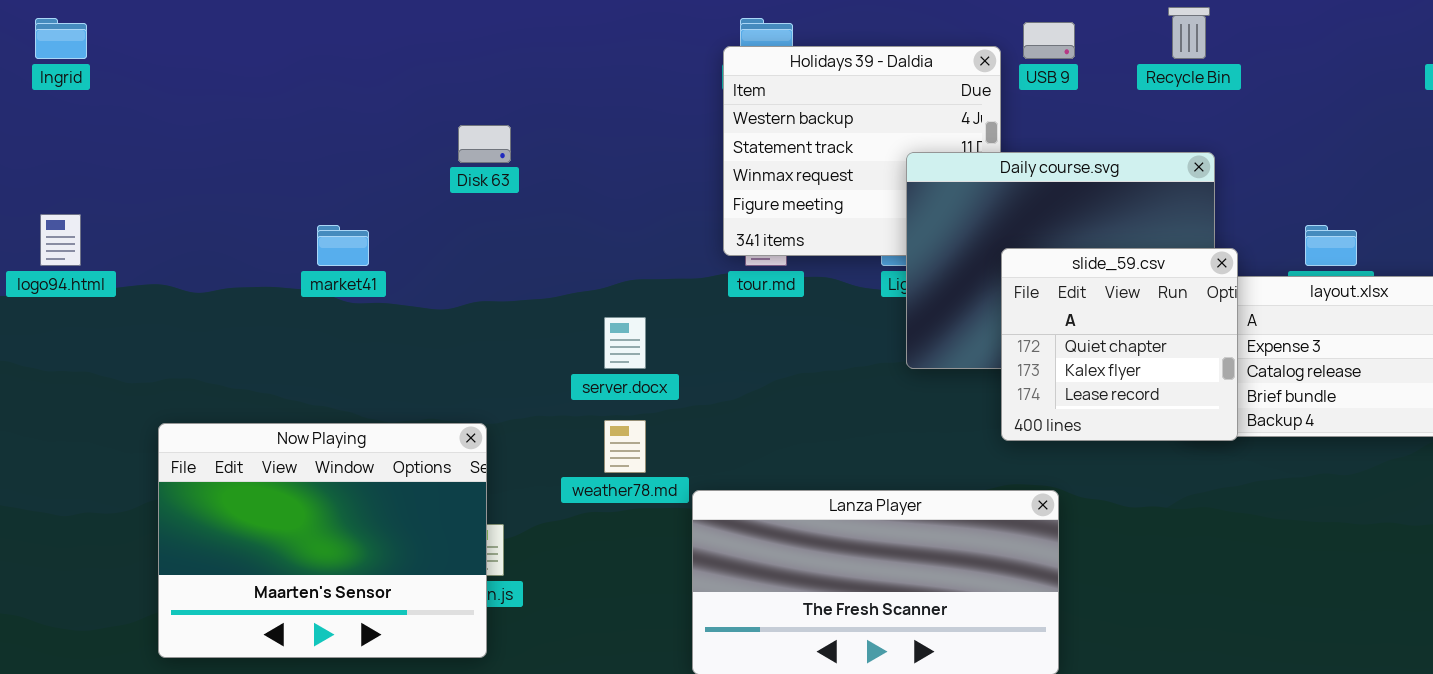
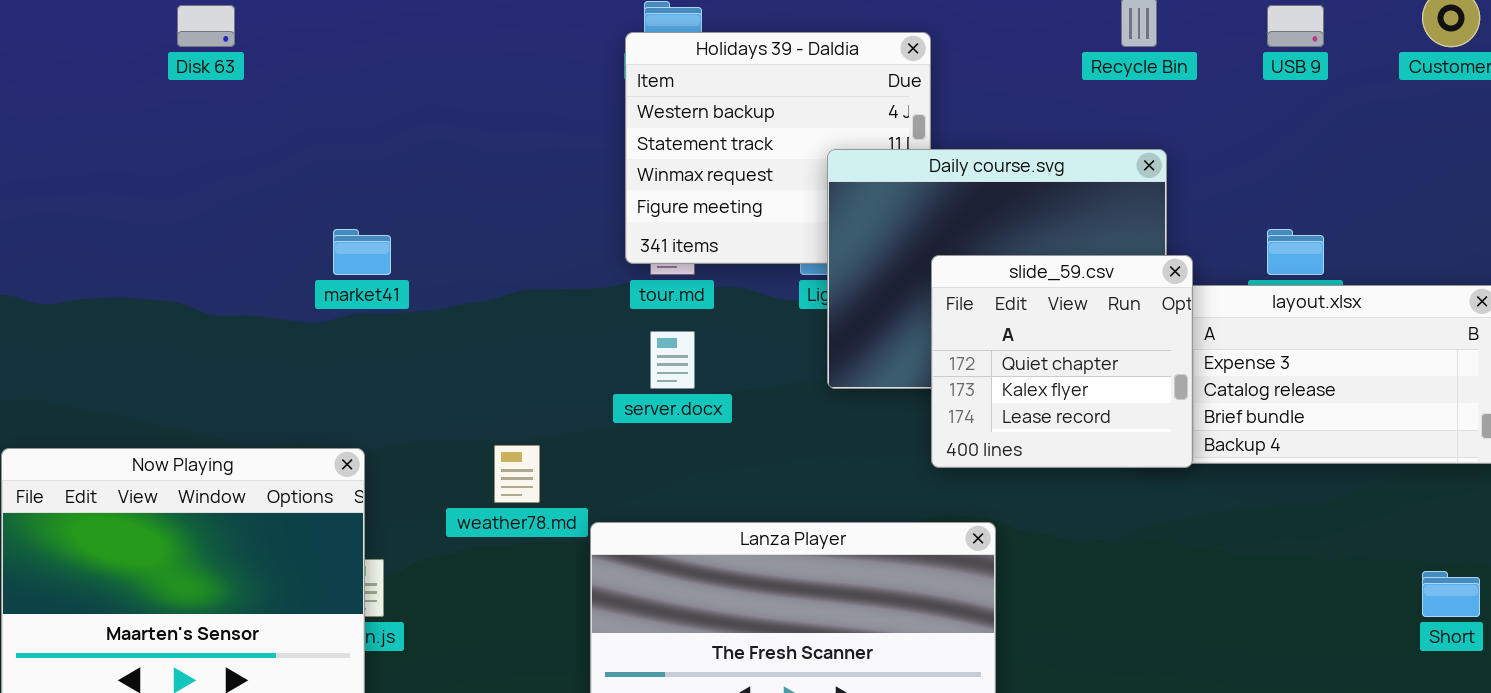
USB 9: [1023,22,1075,59] -> [1267,5,1324,47], moved
Disk 63: [458,125,511,163] -> [177,5,235,47], moved
market41: [317,225,369,266] -> [333,229,391,275], moved
server.docx: [604,317,646,369] -> [650,331,695,389], moved

